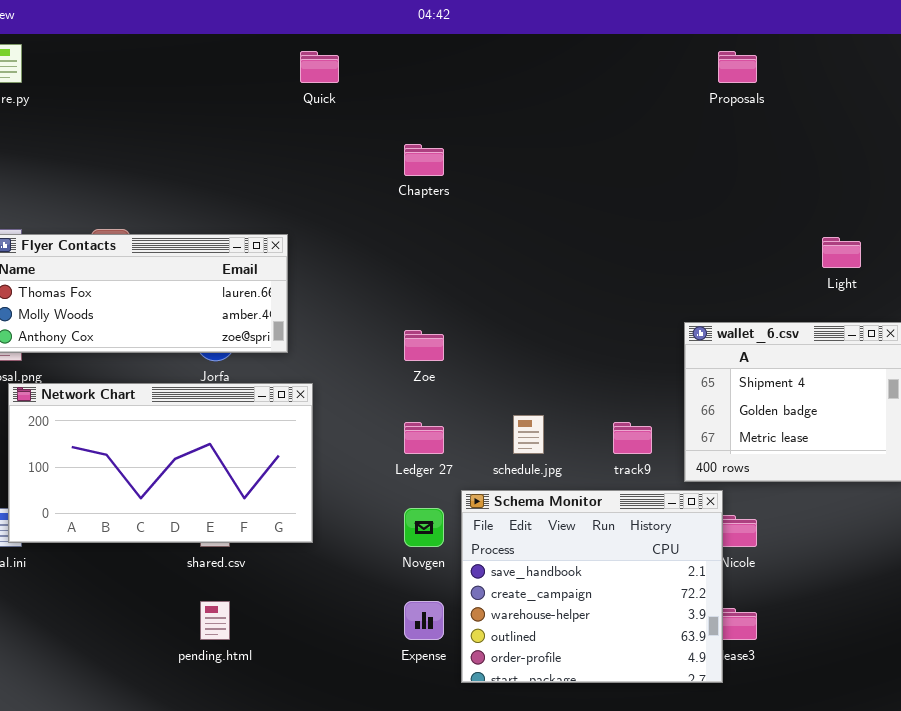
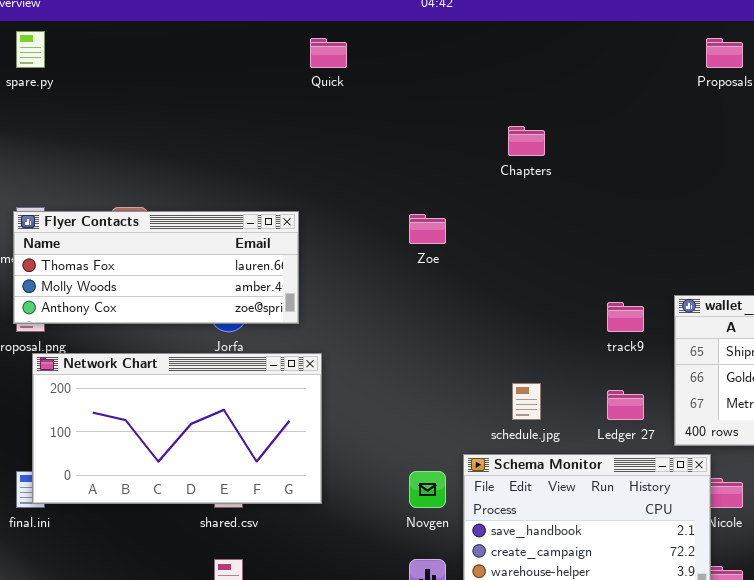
Chapters: [404,144,444,176] -> [508,126,545,156], moved
Zoe: [404,330,444,361] -> [409,214,446,244], moved
Ledger 27: [404,422,444,454] -> [607,390,644,420], moved
track9: [613,422,652,454] -> [607,302,644,332], moved

